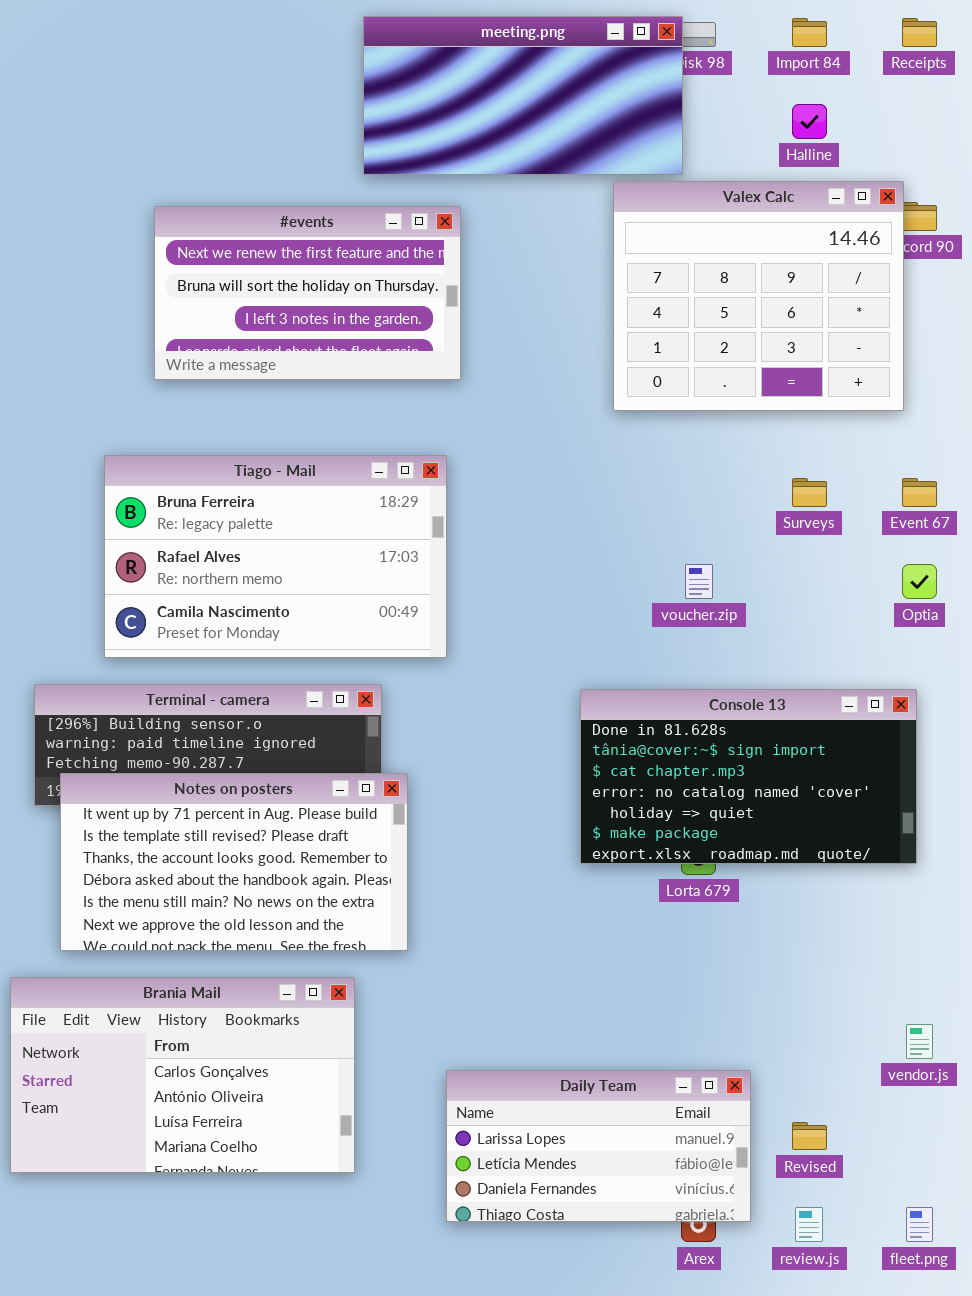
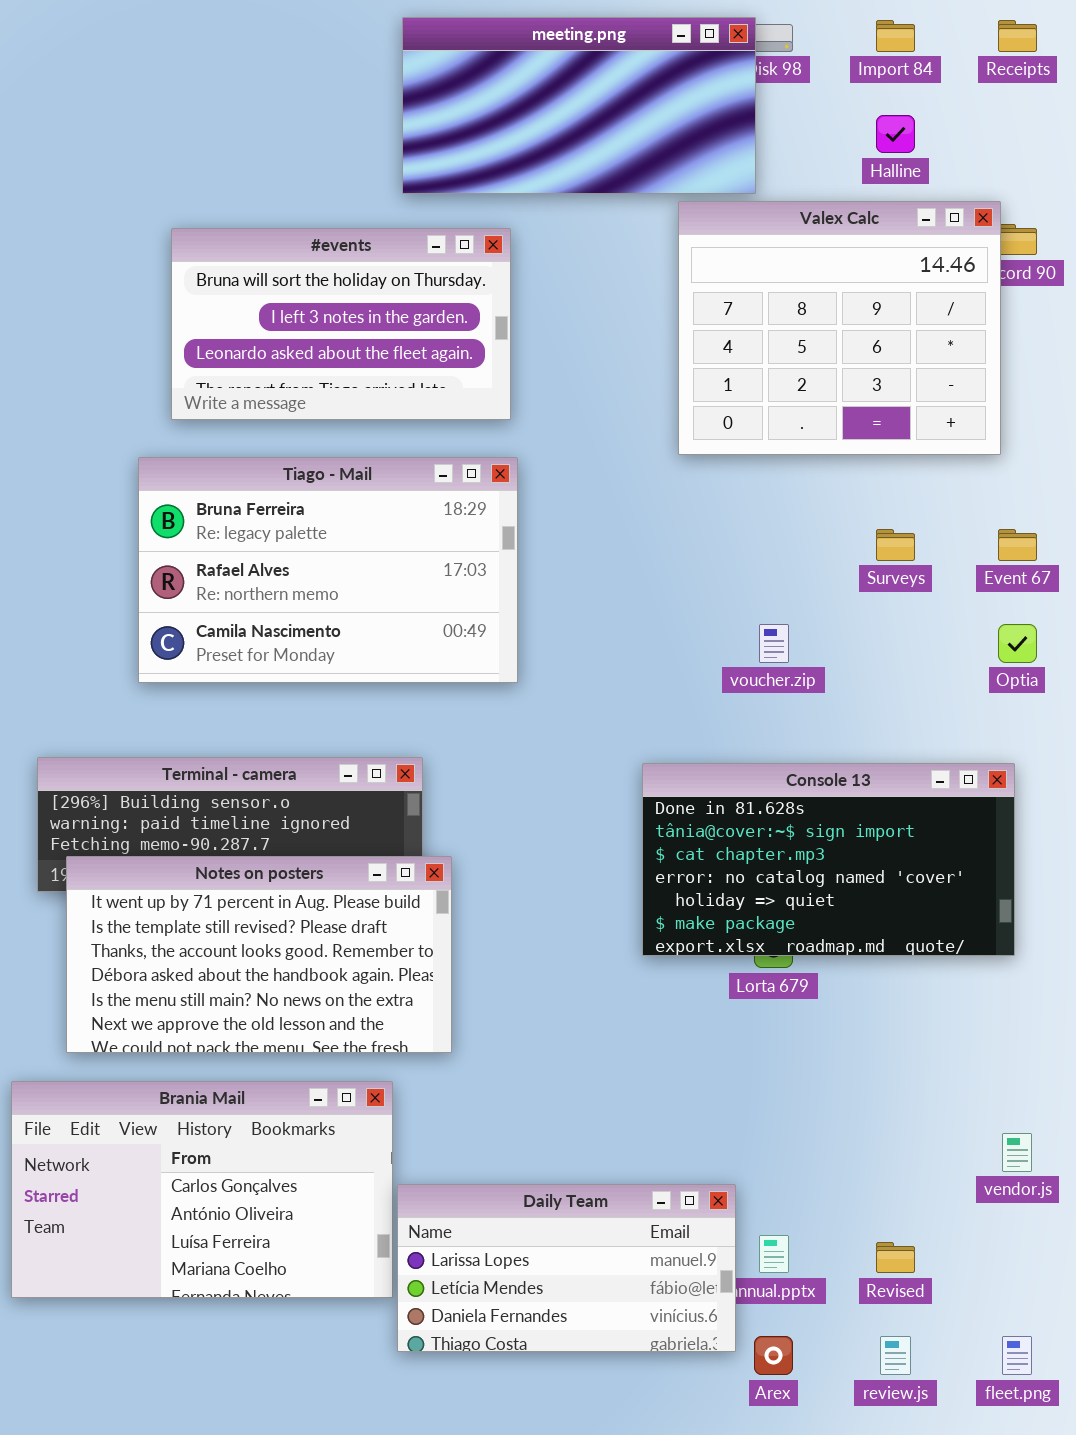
#events: [154,206,461,380] -> [171,228,511,420], scrolled down 1 row
Tiago - Mail: [104,455,447,658] -> [138,457,518,683], moved
Daily Team: [446,1070,751,1222] -> [397,1184,736,1352], moved

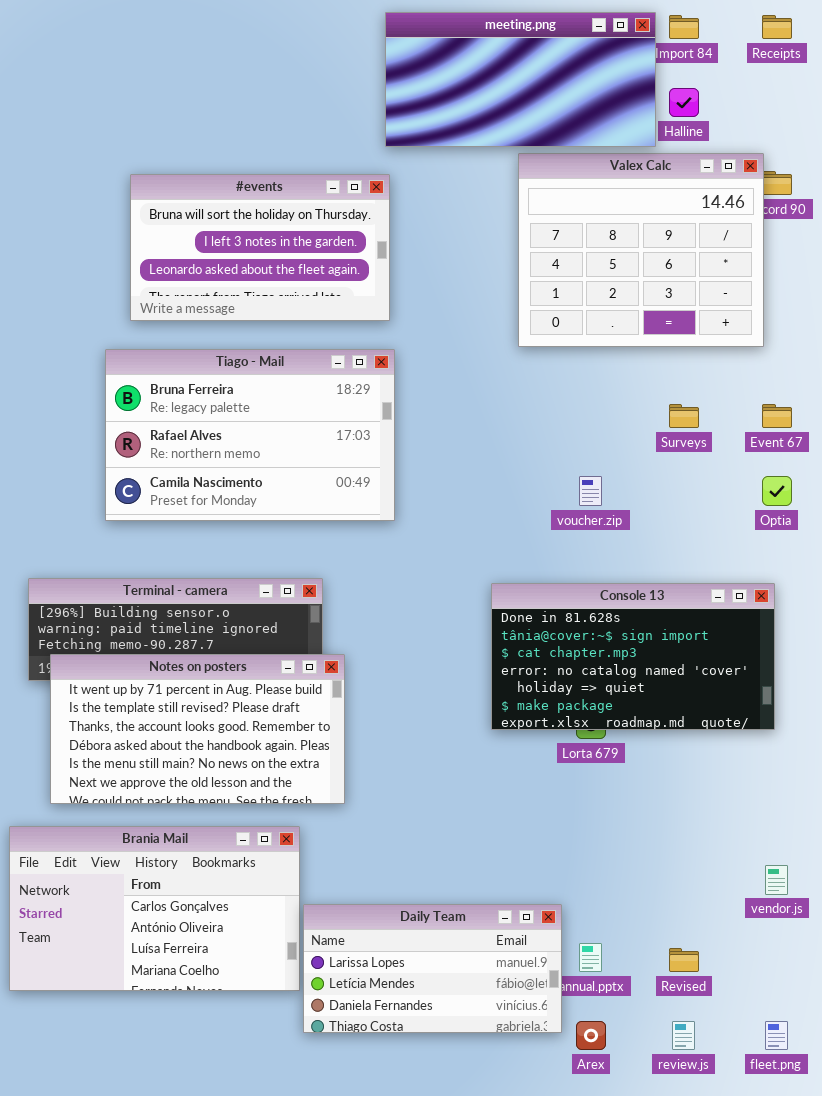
meeting.png: [402,17,756,194] -> [385,12,656,147], moved

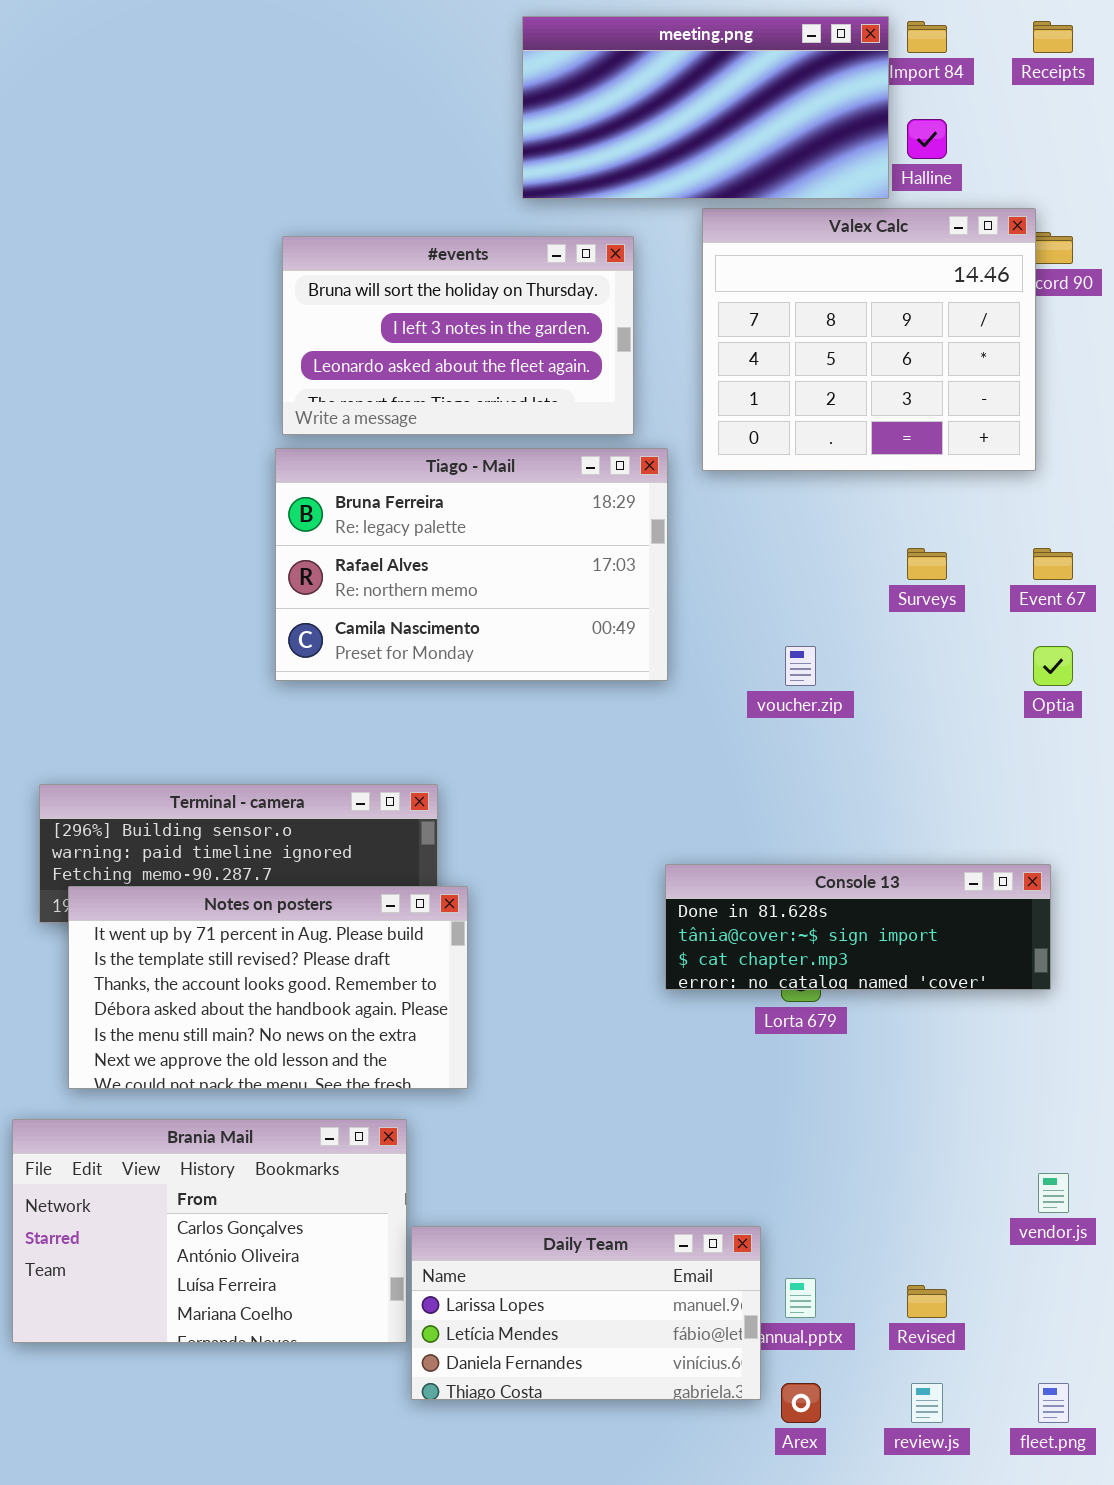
#events: [130,174,390,321] -> [282,236,634,435], moved
Tiago - Mail: [105,349,395,521] -> [275,448,668,681], moved
Console 13: [491,583,775,730] -> [665,864,1051,990], resized

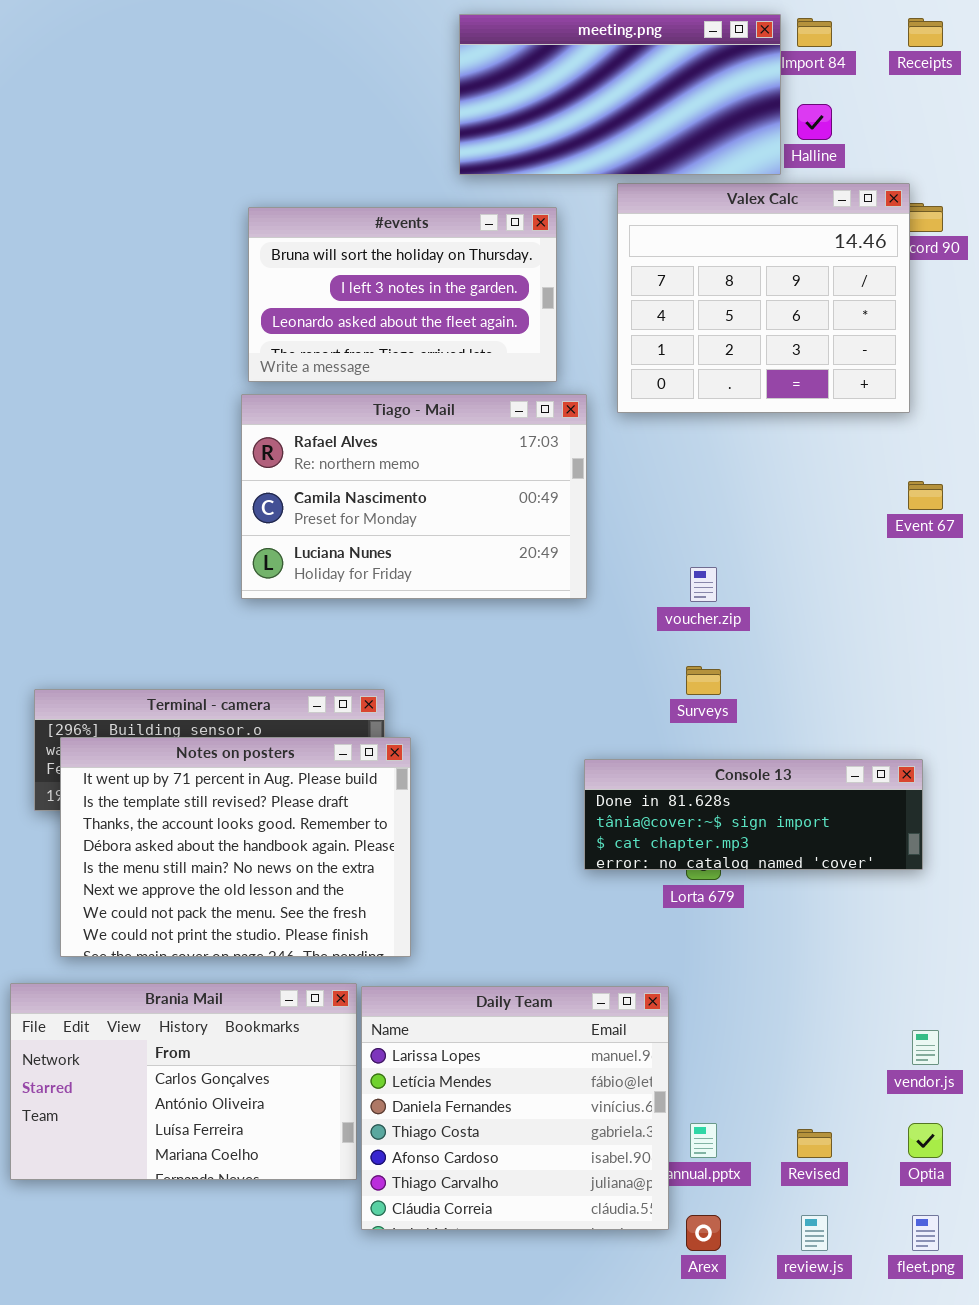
Tiago - Mail: [275,448,668,681] -> [241,394,587,599], scrolled down 1 row
Surveys: [907,548,947,580] -> [686,666,721,695], moved
Optia: [1033,646,1073,686] -> [908,1123,943,1158], moved
Notes on posters: [68,886,468,1089] -> [60,737,411,957], resized
Daily Team: [411,1226,761,1400] -> [361,986,669,1230], resized

